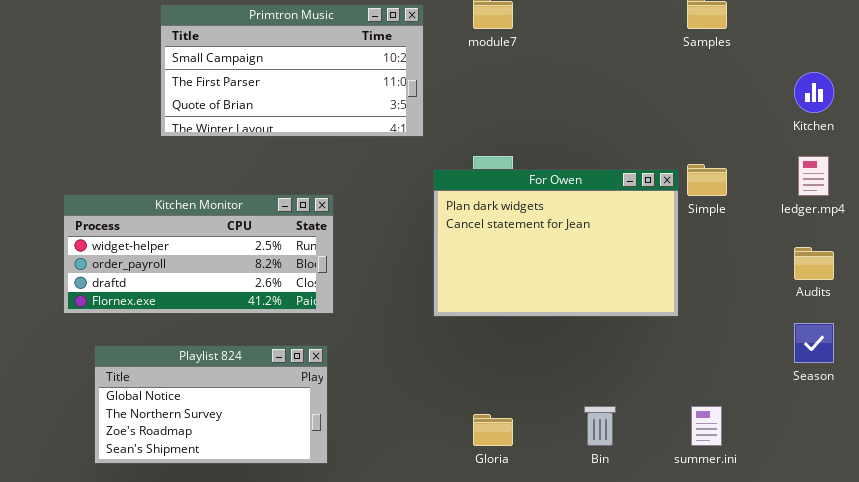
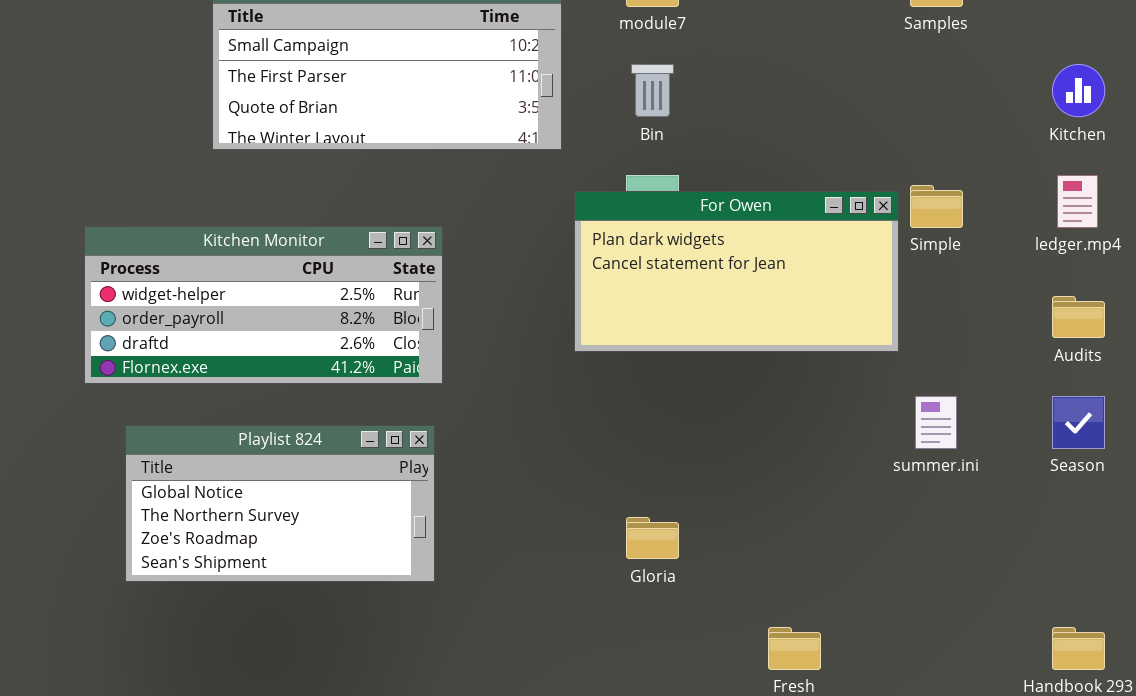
For Owen: [433,169,679,317] -> [574,191,899,352], resized
Bin: [584,406,616,446] -> [631,64,674,117], moved
summer.ini: [691,406,722,446] -> [915,396,957,449], moved

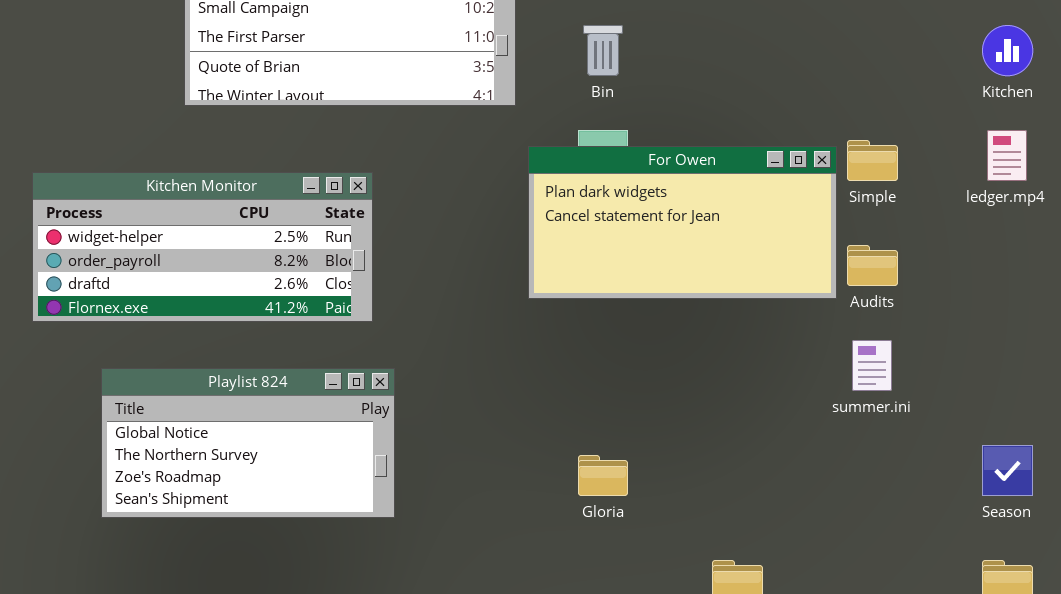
Kitchen Monitor: [84,226,443,384] -> [32,172,373,322], moved
Audits: [1052,296,1105,338] -> [847,245,898,286], moved
Season: [1052,396,1105,449] -> [982,445,1033,496], moved

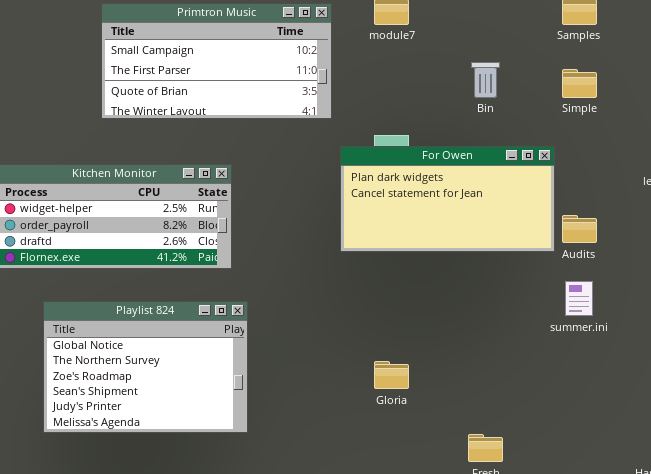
Bin: [583,25,623,76] -> [471,62,500,98], moved
Simple: [847,140,898,181] -> [562,69,597,98], moved
Playlist 824: [101,368,395,518] -> [43,301,248,433], resized

